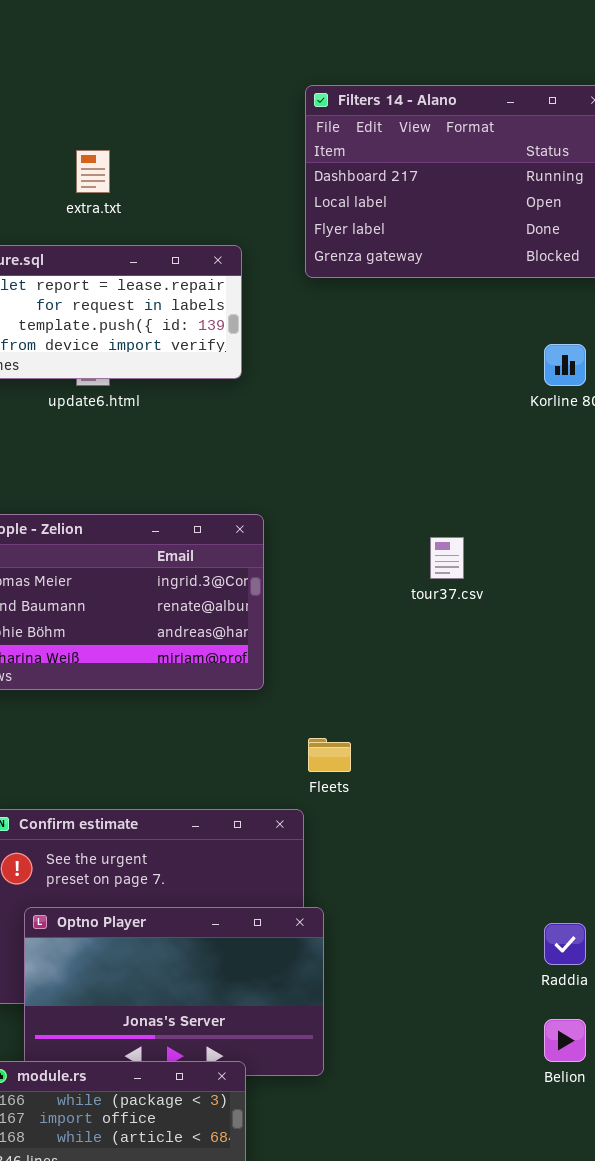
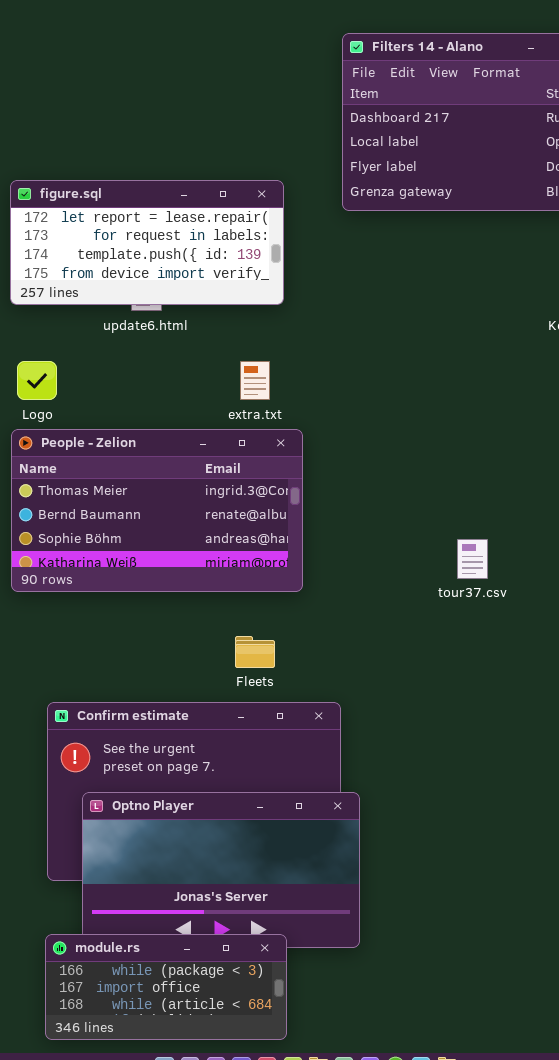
extra.txt: [76,150,110,193] -> [240,361,270,400], moved
tour37.csv: [430,537,464,579] -> [457,539,488,579], moved
Fleets: [308,738,351,772] -> [235,636,275,668], moved

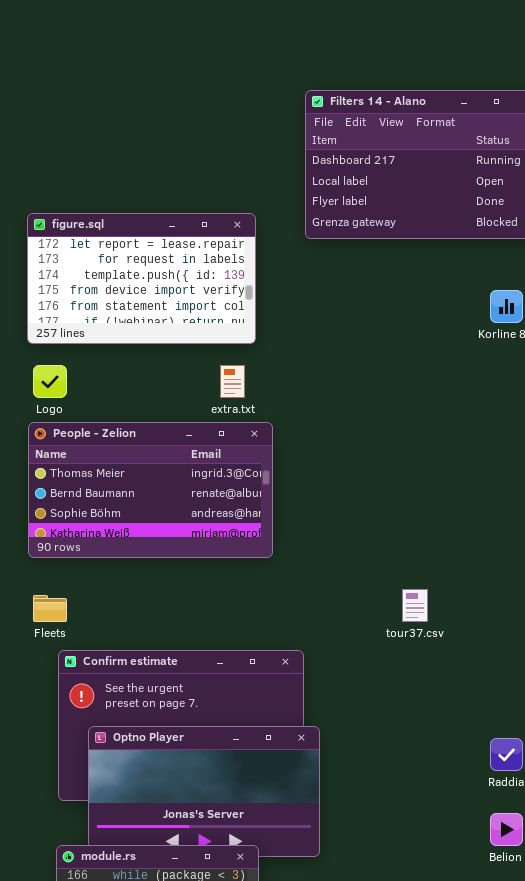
figure.sql: [10,180,284,305] -> [27,213,256,344], resized
tour37.csv: [457,539,488,579] -> [402,589,428,622], moved
Fleets: [235,636,275,668] -> [33,595,67,622], moved

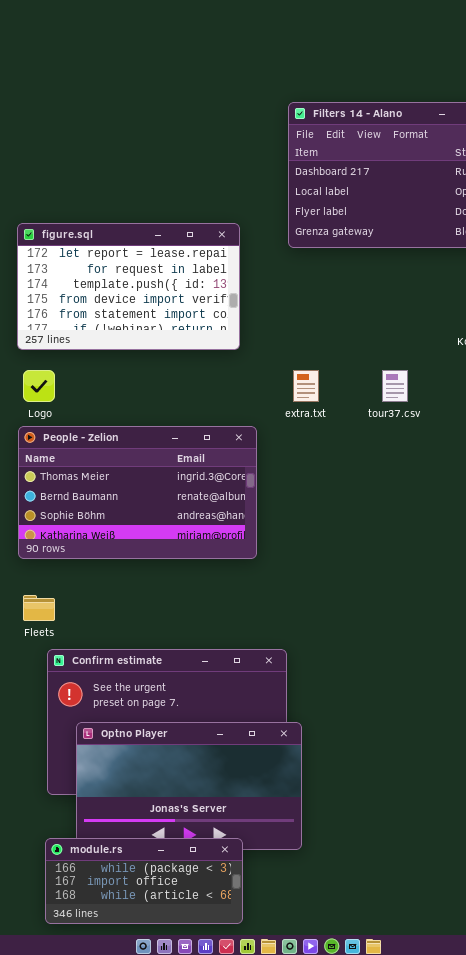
extra.txt: [220,365,245,398] -> [293,370,319,402], moved
tour37.csv: [402,589,428,622] -> [382,370,408,402], moved

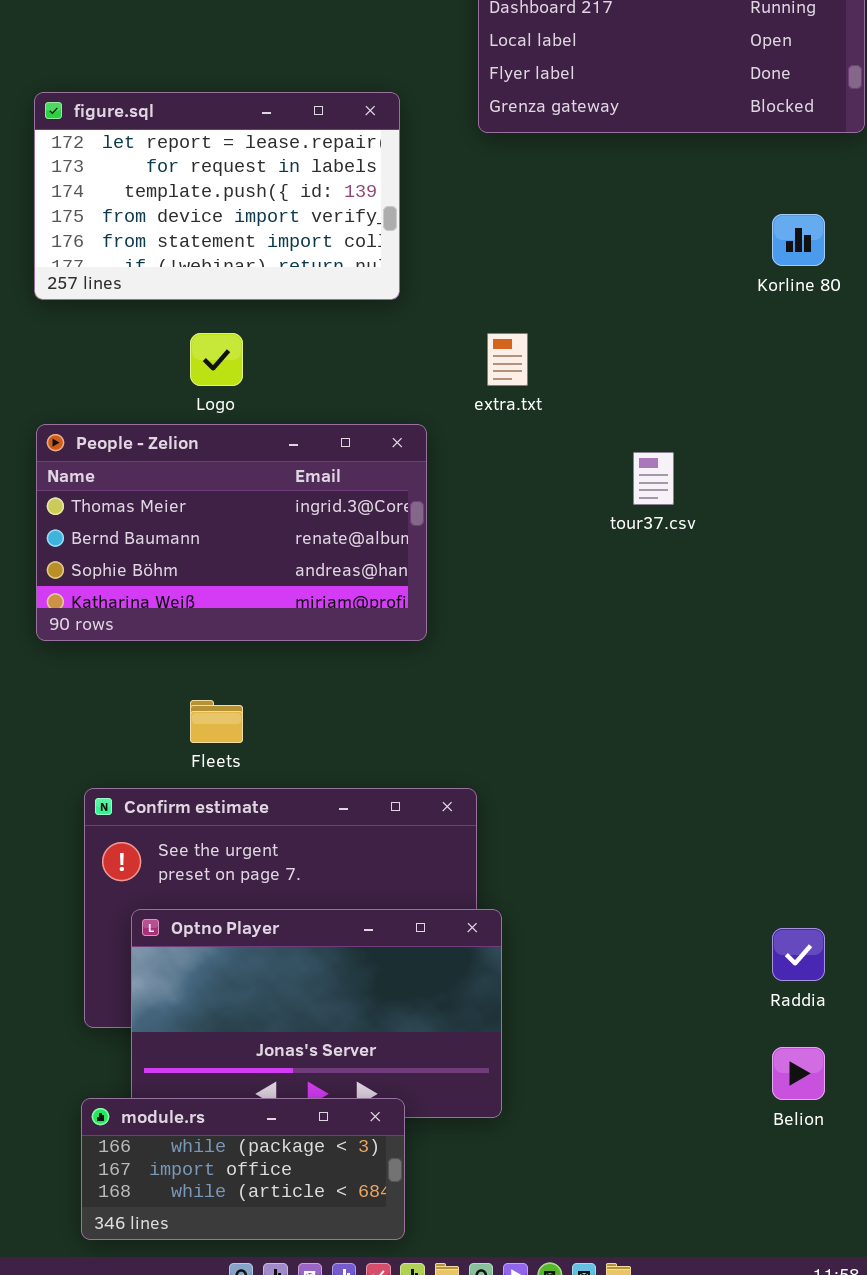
Logo: [23,370,55,402] -> [190,333,243,386], moved
tour37.csv: [382,370,408,402] -> [633,452,674,505], moved
Fleets: [23,595,55,621] -> [190,700,243,743], moved

